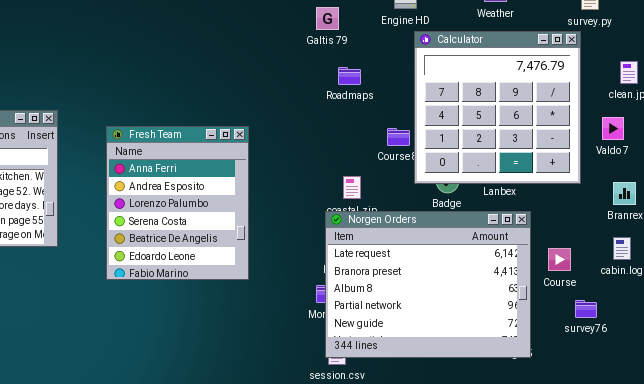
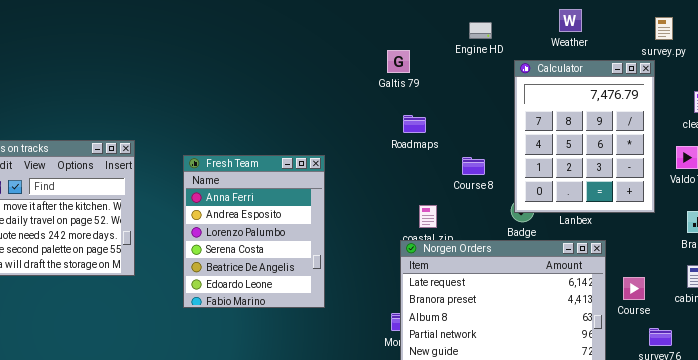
Galtis 79: [316,7,339,30] -> [387,50,410,73], moved
Calculator: [414,31,581,184] -> [514,60,655,213], resized
Roadmaps: [338,67,361,85] -> [403,115,426,133], moved

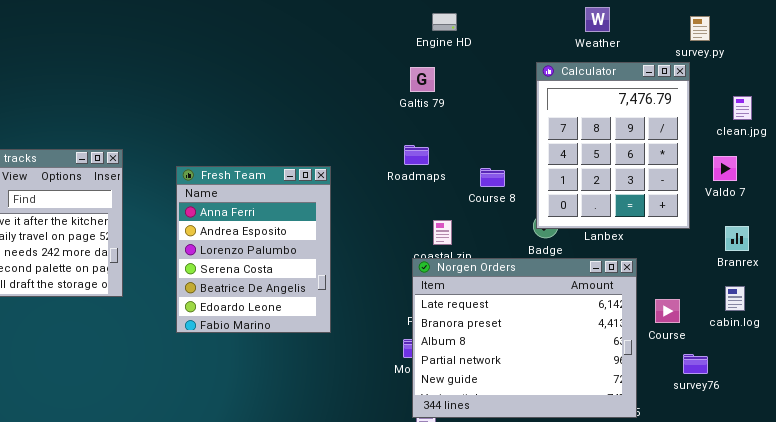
Engine HD: [469,22,492,39] -> [432,13,457,31], moved
Galtis 79: [387,50,410,73] -> [410,67,435,92], moved
Roadmaps: [403,115,426,133] -> [404,145,429,165], moved

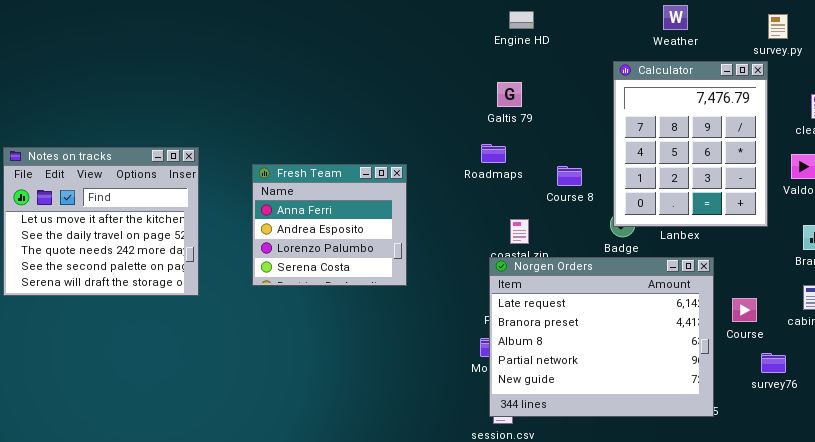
Galtis 79: [410,67,435,92] -> [497,82,522,107], moved
Fresh Team: [176,166,331,333] -> [252,164,407,286], resized

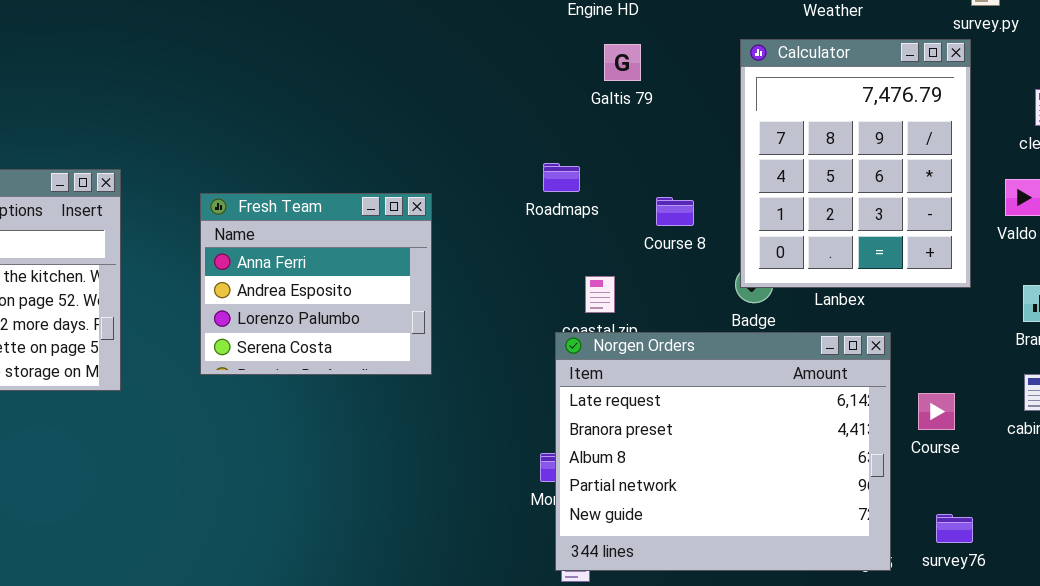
Galtis 79: [497,82,522,107] -> [604,44,641,81], moved
survey76: [761,353,786,373] -> [936,514,973,543], moved

